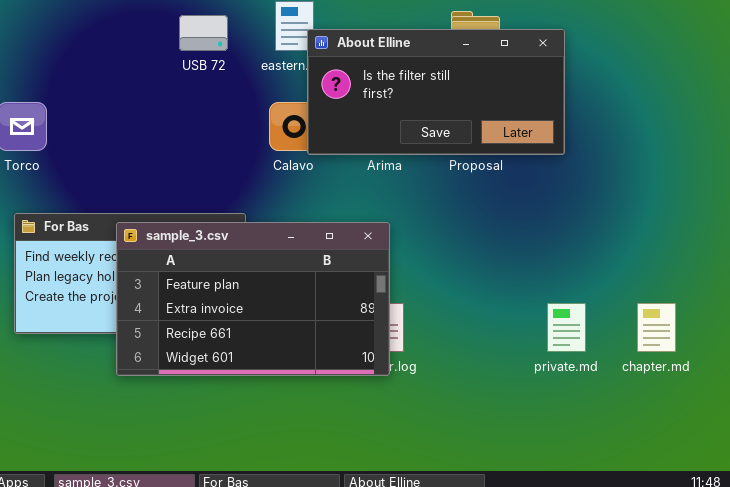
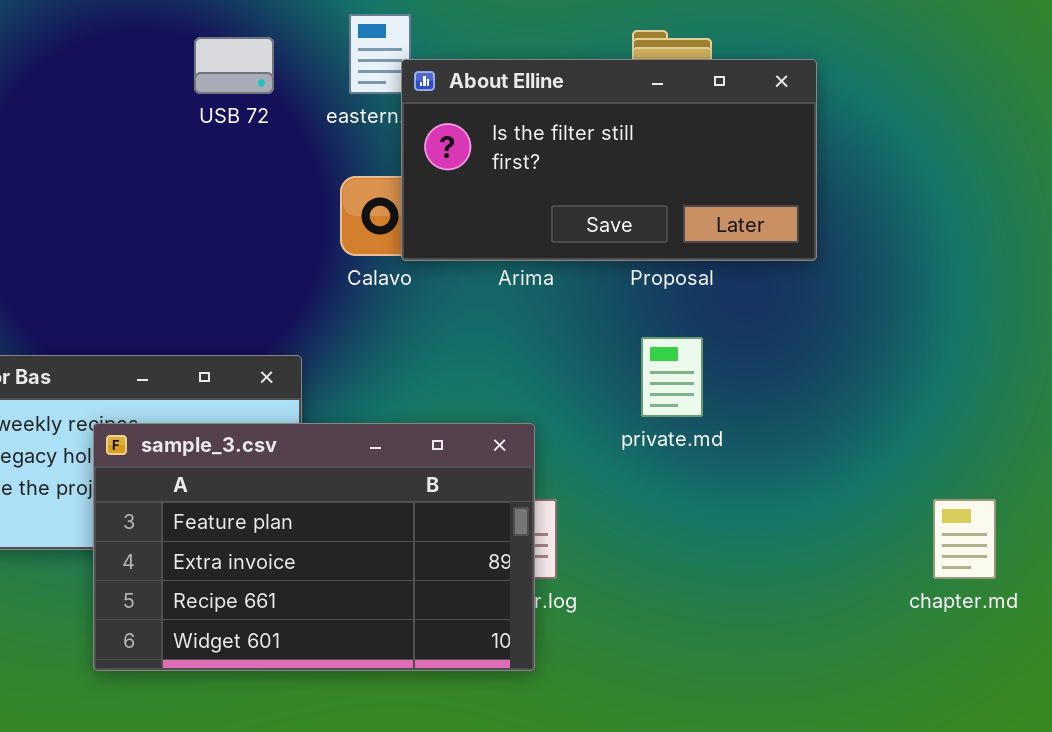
sample_3.csv: [116,222,390,376] -> [93,423,535,671], moved
private.md: [547,303,586,352] -> [641,337,703,417], moved

